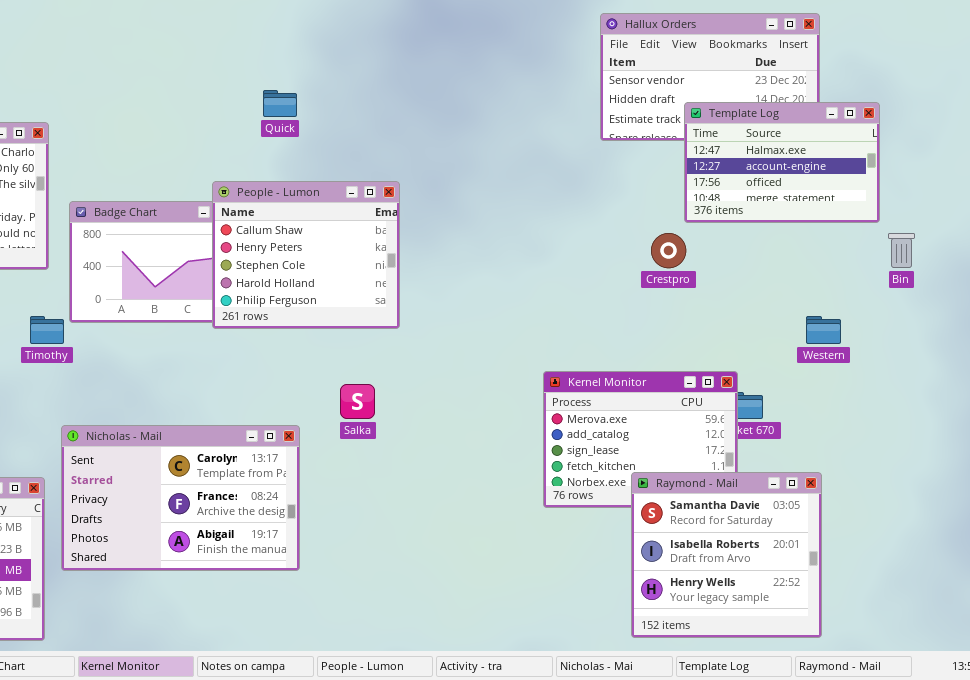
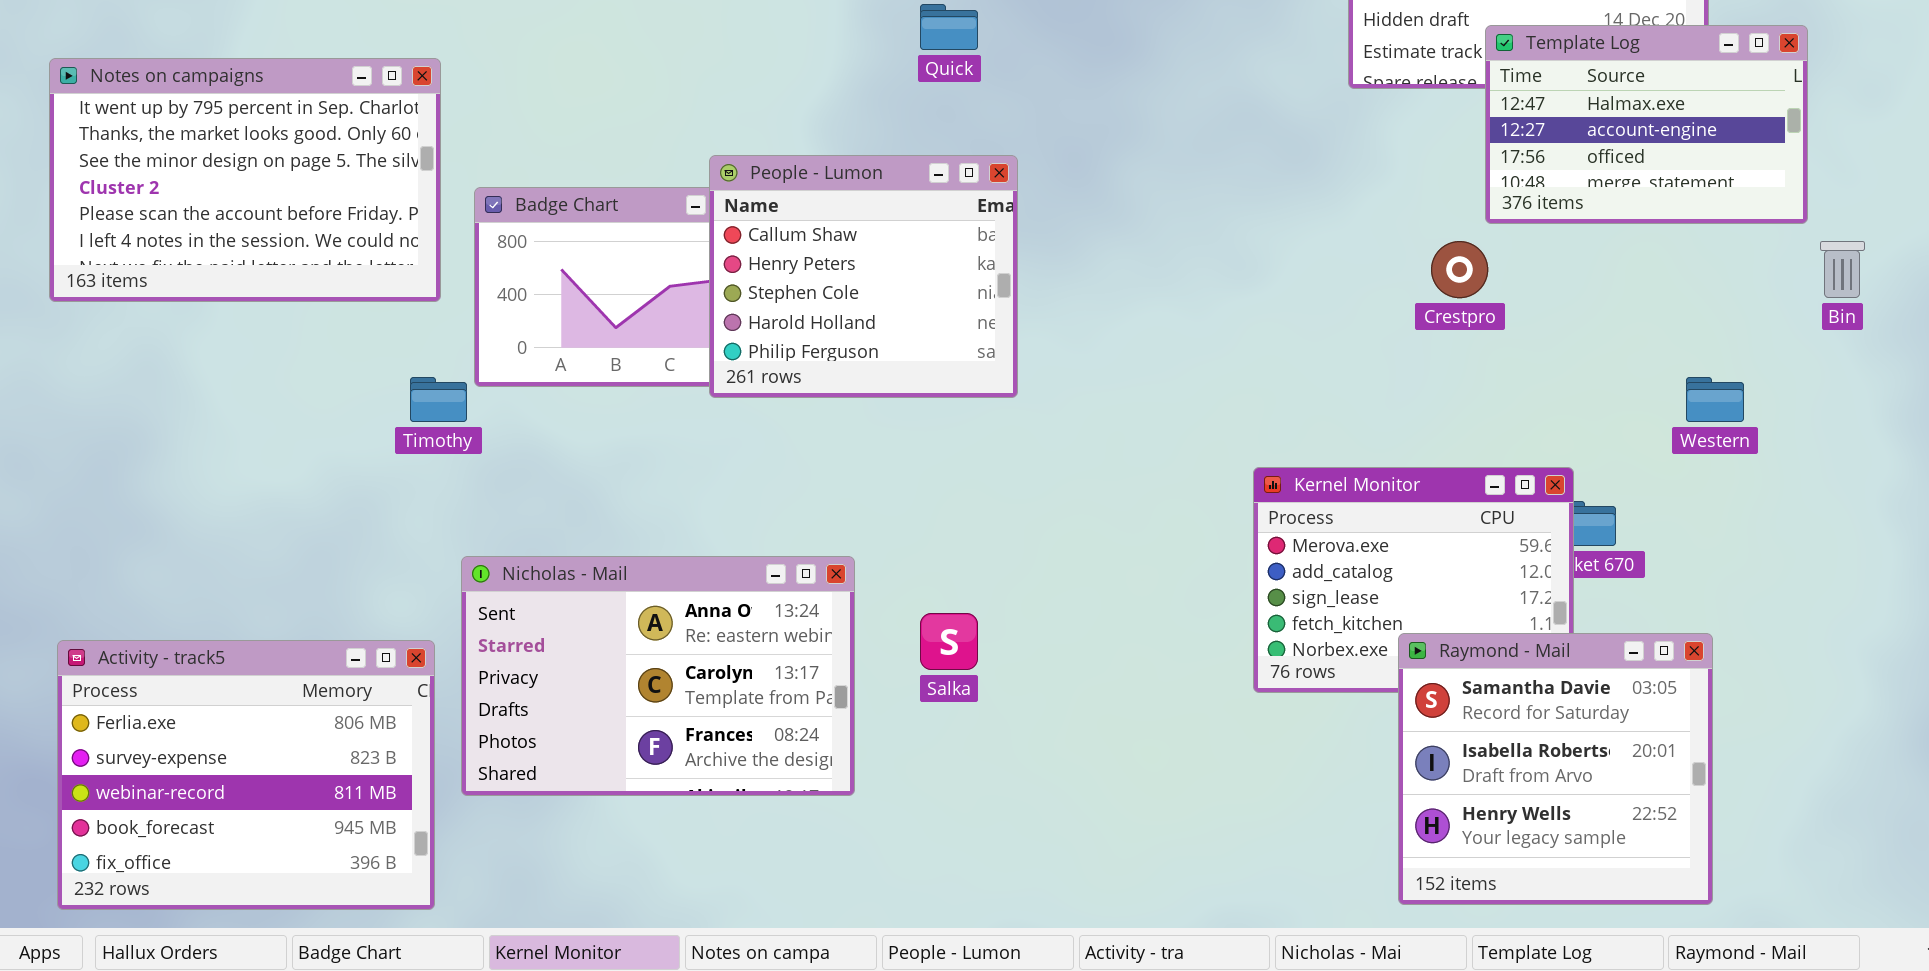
Quick: [263,90,297,117] -> [920,4,978,50], moved
Salka: [340,384,375,419] -> [920,613,978,670], moved
Nicholas - Mail: [61,425,300,571] -> [461,556,855,796], scrolled up 1 row

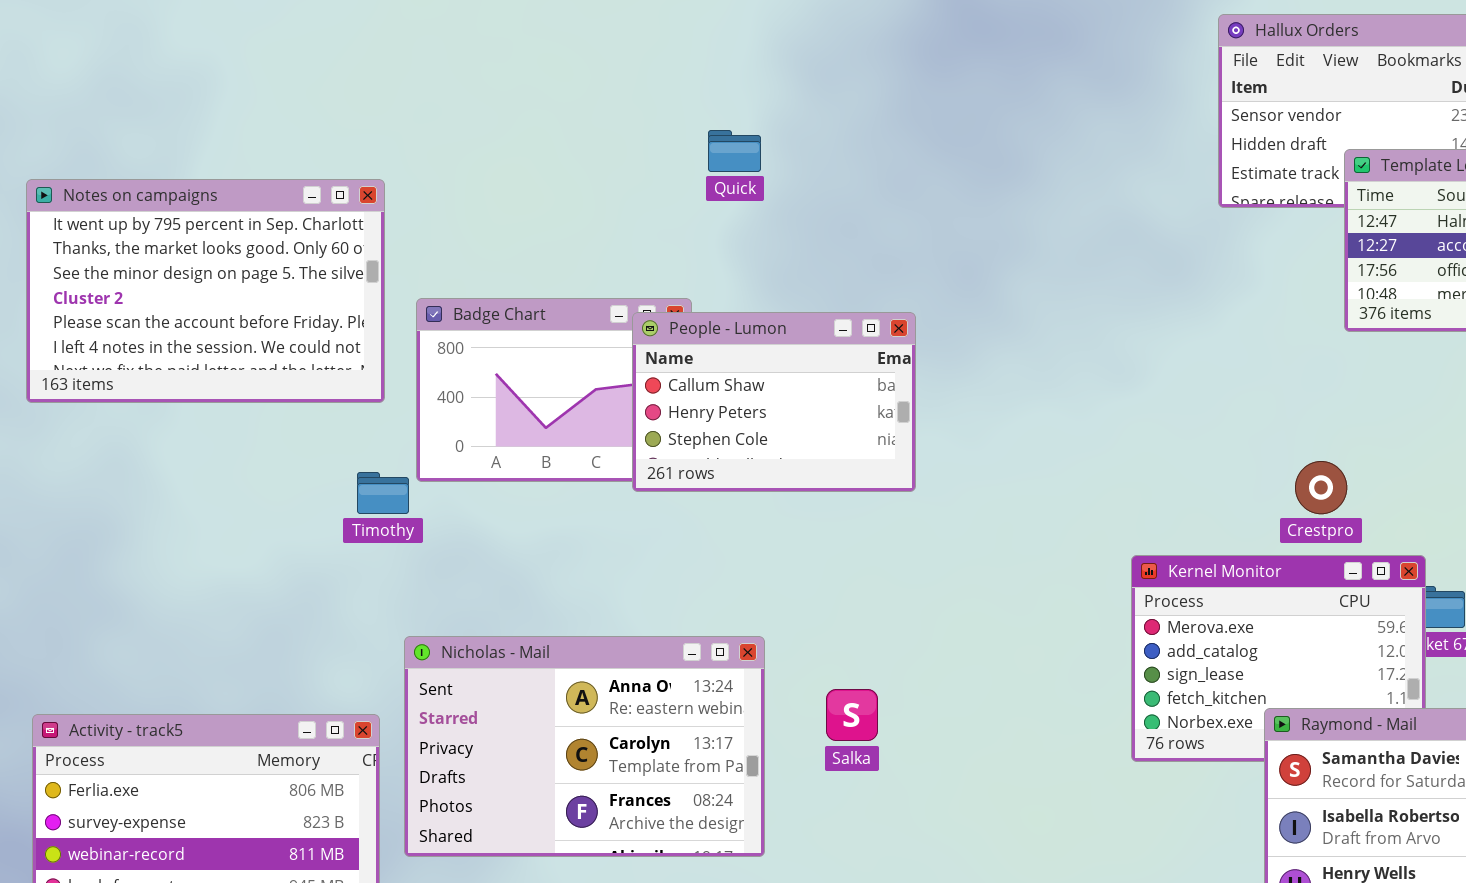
Quick: [920,4,978,50] -> [708,130,761,172], moved
People - Lumon: [709,155,1018,398] -> [632,312,916,492], resized
Crestpro: [1431,241,1488,298] -> [1295,461,1347,514], moved

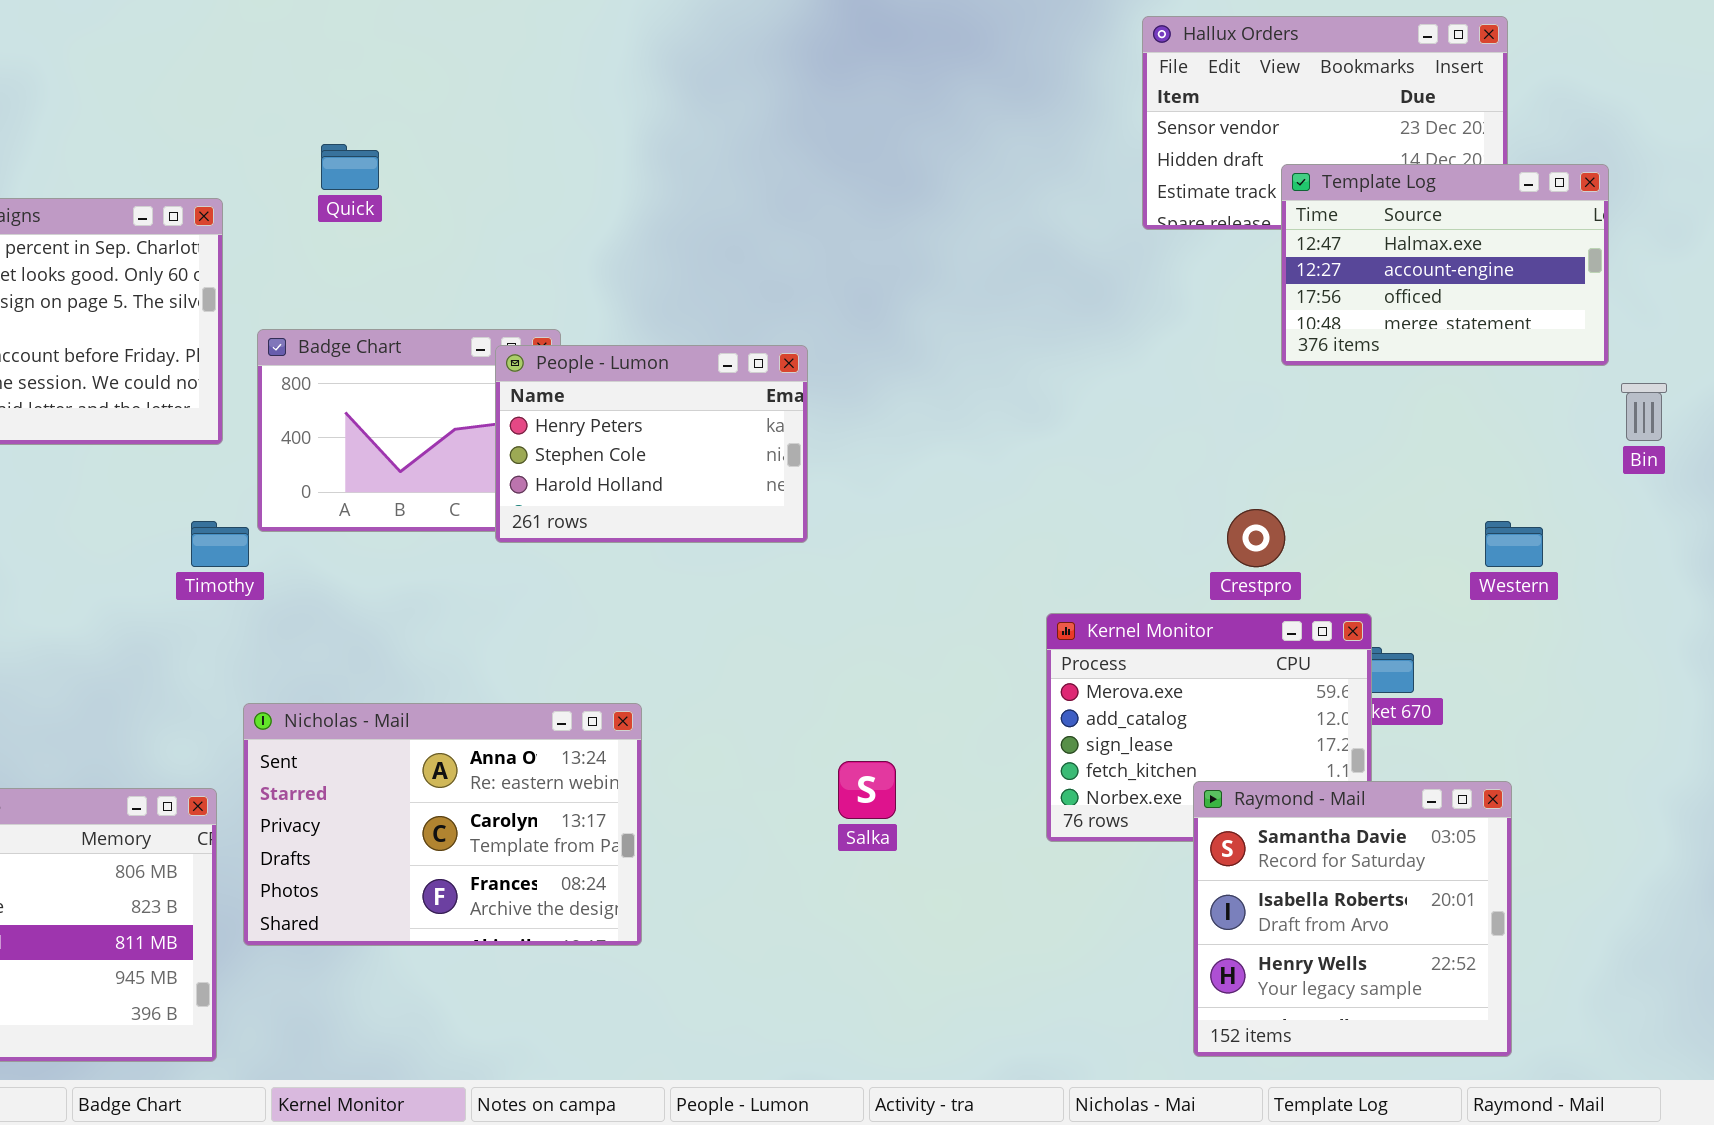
Quick: [708,130,761,172] -> [321,144,379,190], moved
People - Lumon: [632,312,916,492] -> [495,345,808,543], scrolled down 1 row
Salka: [826,689,878,741] -> [838,761,896,819], moved

